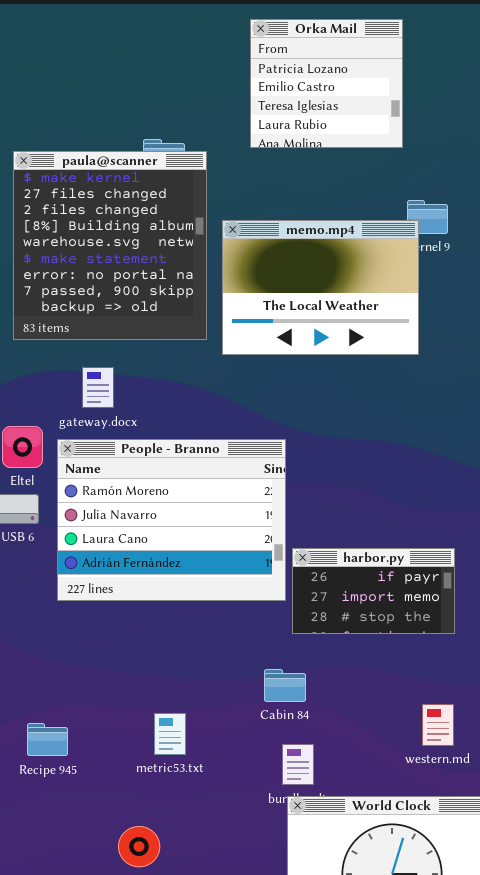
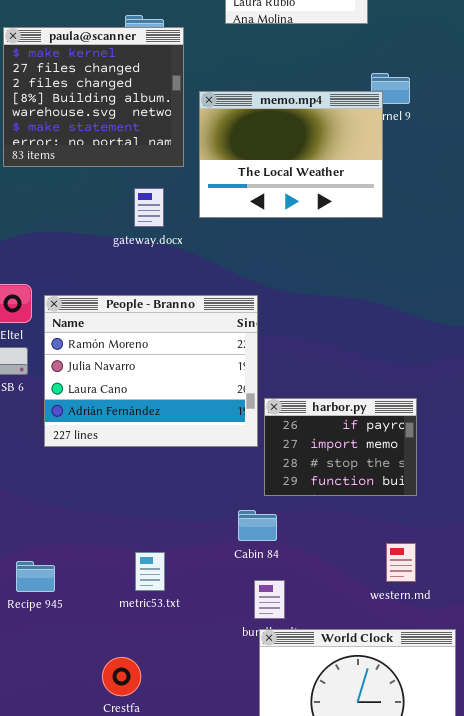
paula@scanner: [13,151,207,340] -> [3,27,184,167], resized
gateway.docx: [82,367,114,408] -> [134,188,164,227], moved
harbor.py: [292,548,455,634] -> [264,398,417,496], resized

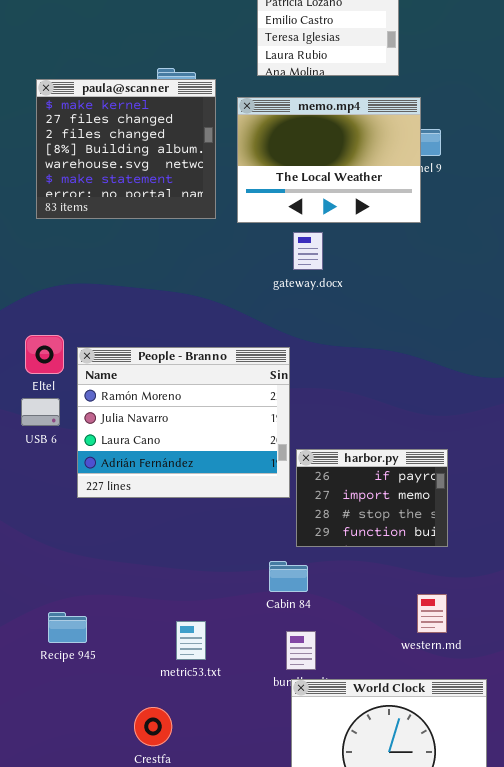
memo.mp4: [199,91,383,218] -> [237,97,421,223], moved
gateway.docx: [134,188,164,227] -> [293,232,323,270], moved
metric53.txt: [135,552,165,591] -> [176,621,206,660], moved

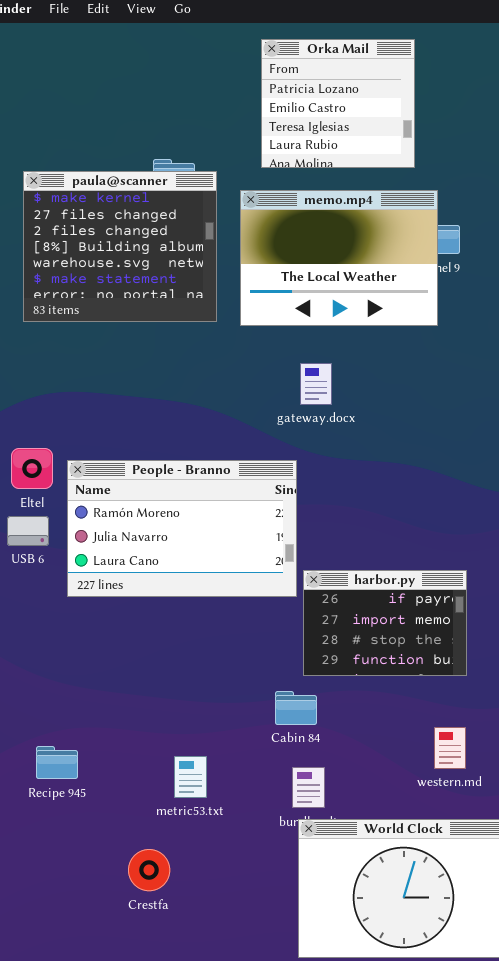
gateway.docx: [293,232,323,270] -> [300,363,332,405], moved
People - Branno: [77,347,290,498] -> [67,460,297,597], resized

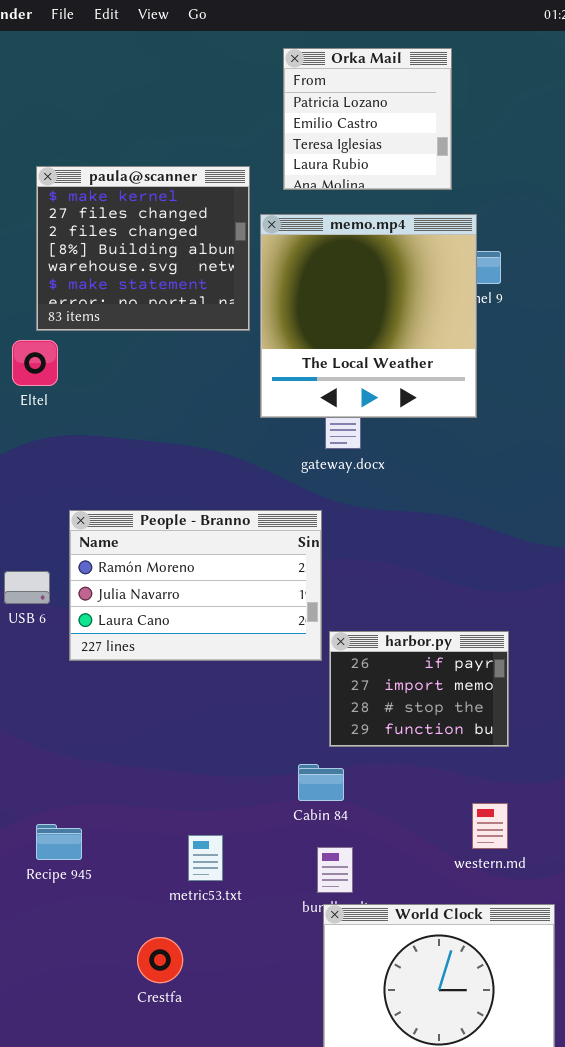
paula@scanner: [23,171,217,322] -> [36,166,250,331], moved
memo.mp4: [240,190,438,326] -> [260,214,477,418], resized
Eltel: [11,448,53,489] -> [12,340,58,386], moved

